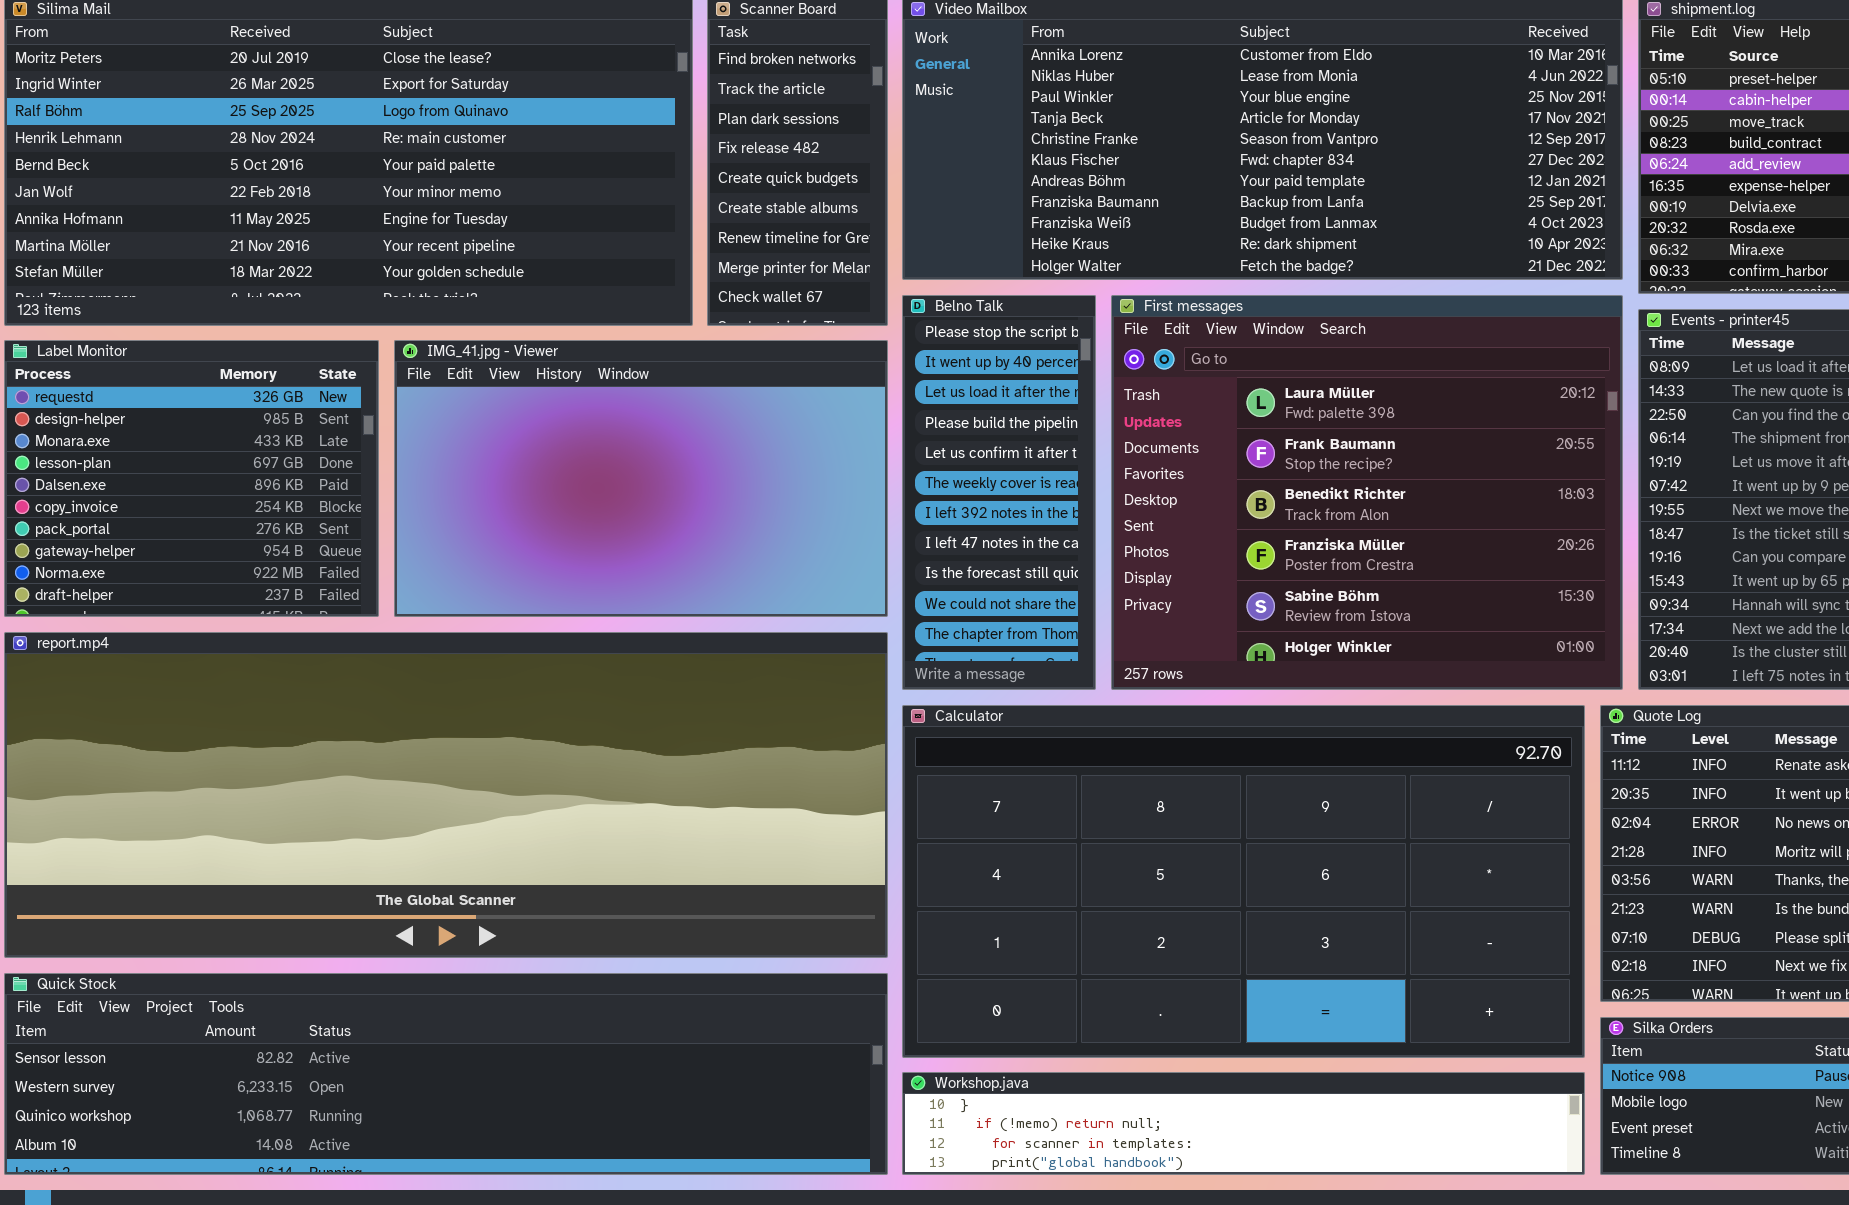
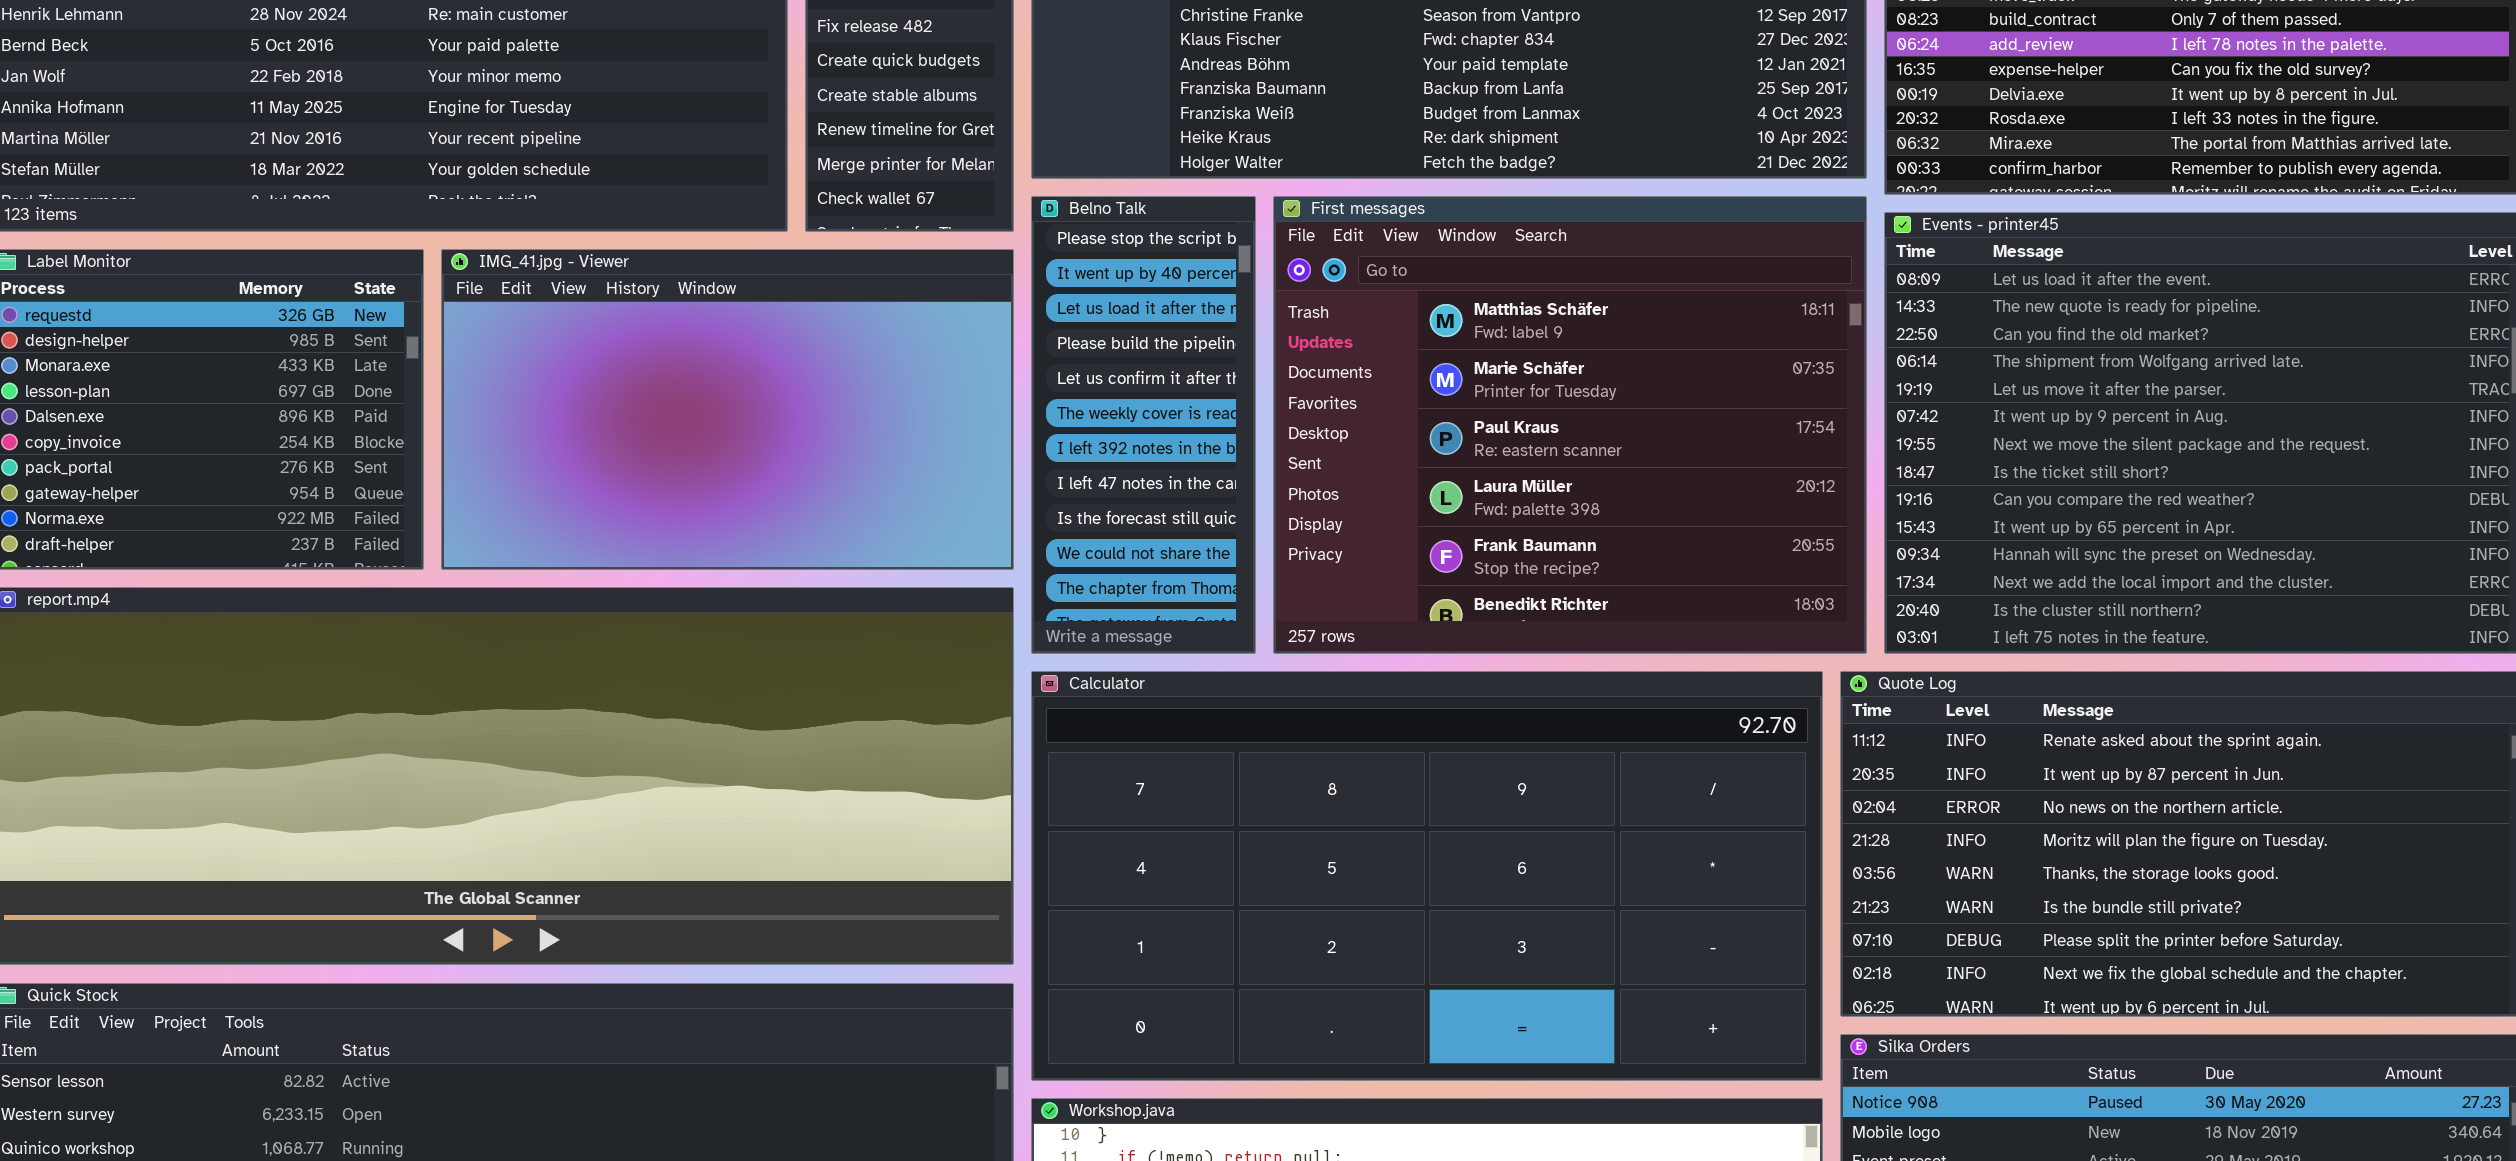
First messages: [1111,295,1623,690] -> [1273,196,1867,654], scrolled up 3 rows

